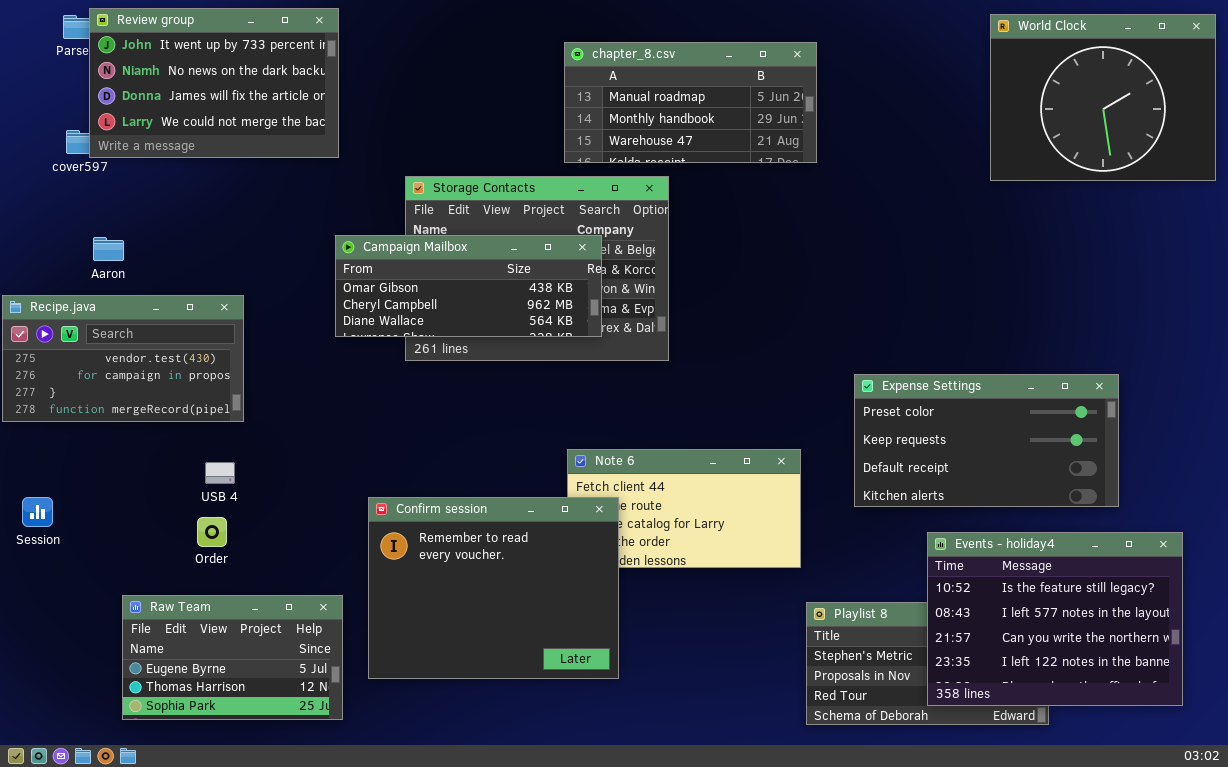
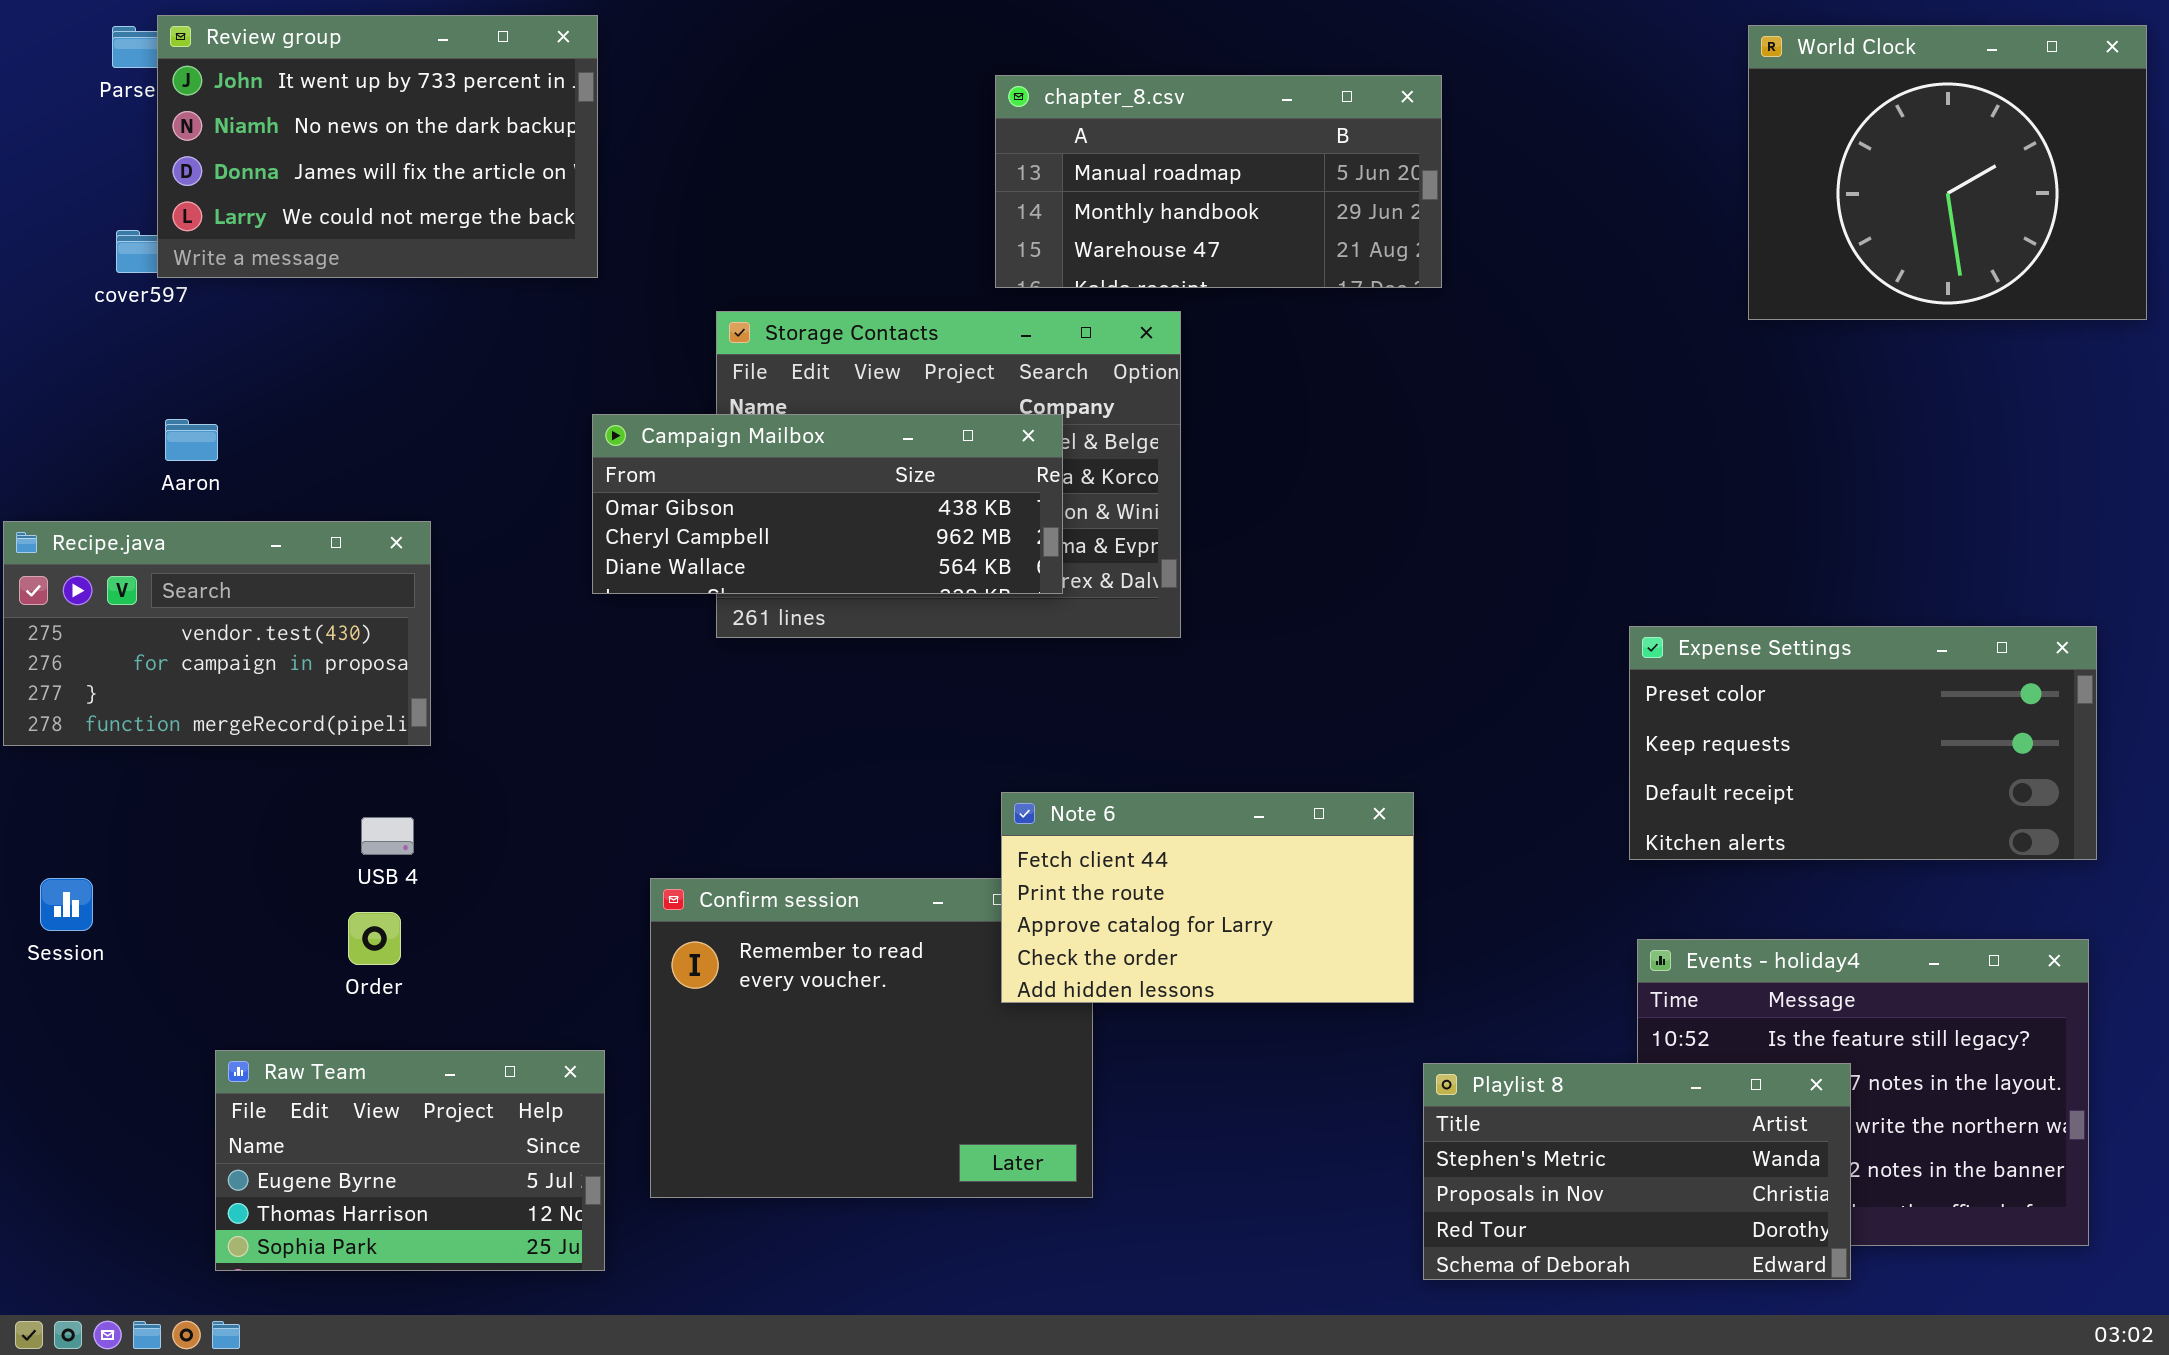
Expense Settings: [854,374,1119,507] -> [1629,626,2097,860], moved
Note 6: [567,449,801,568] -> [1001,792,1414,1003], raised
Playlist 8: [806,602,1049,725] -> [1423,1063,1851,1280], raised

